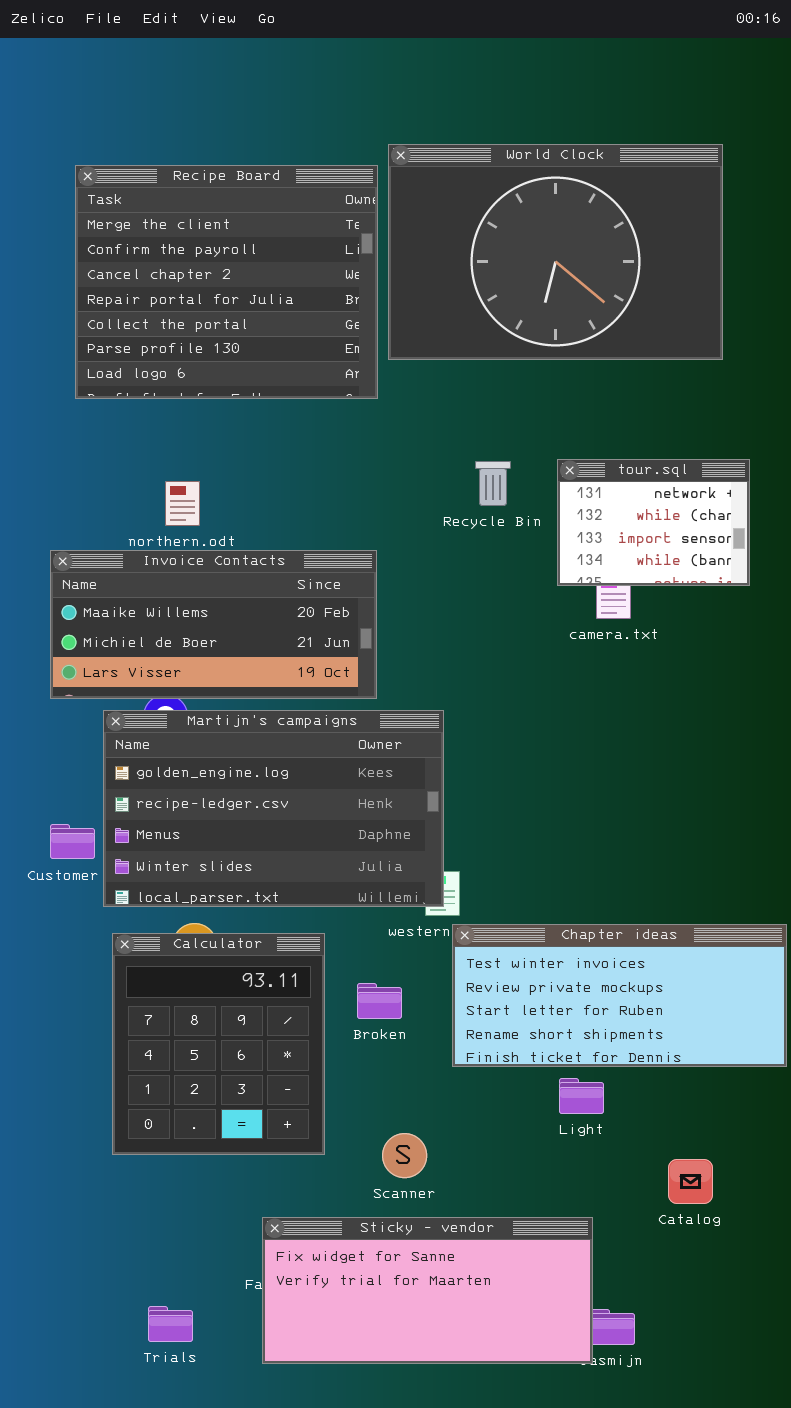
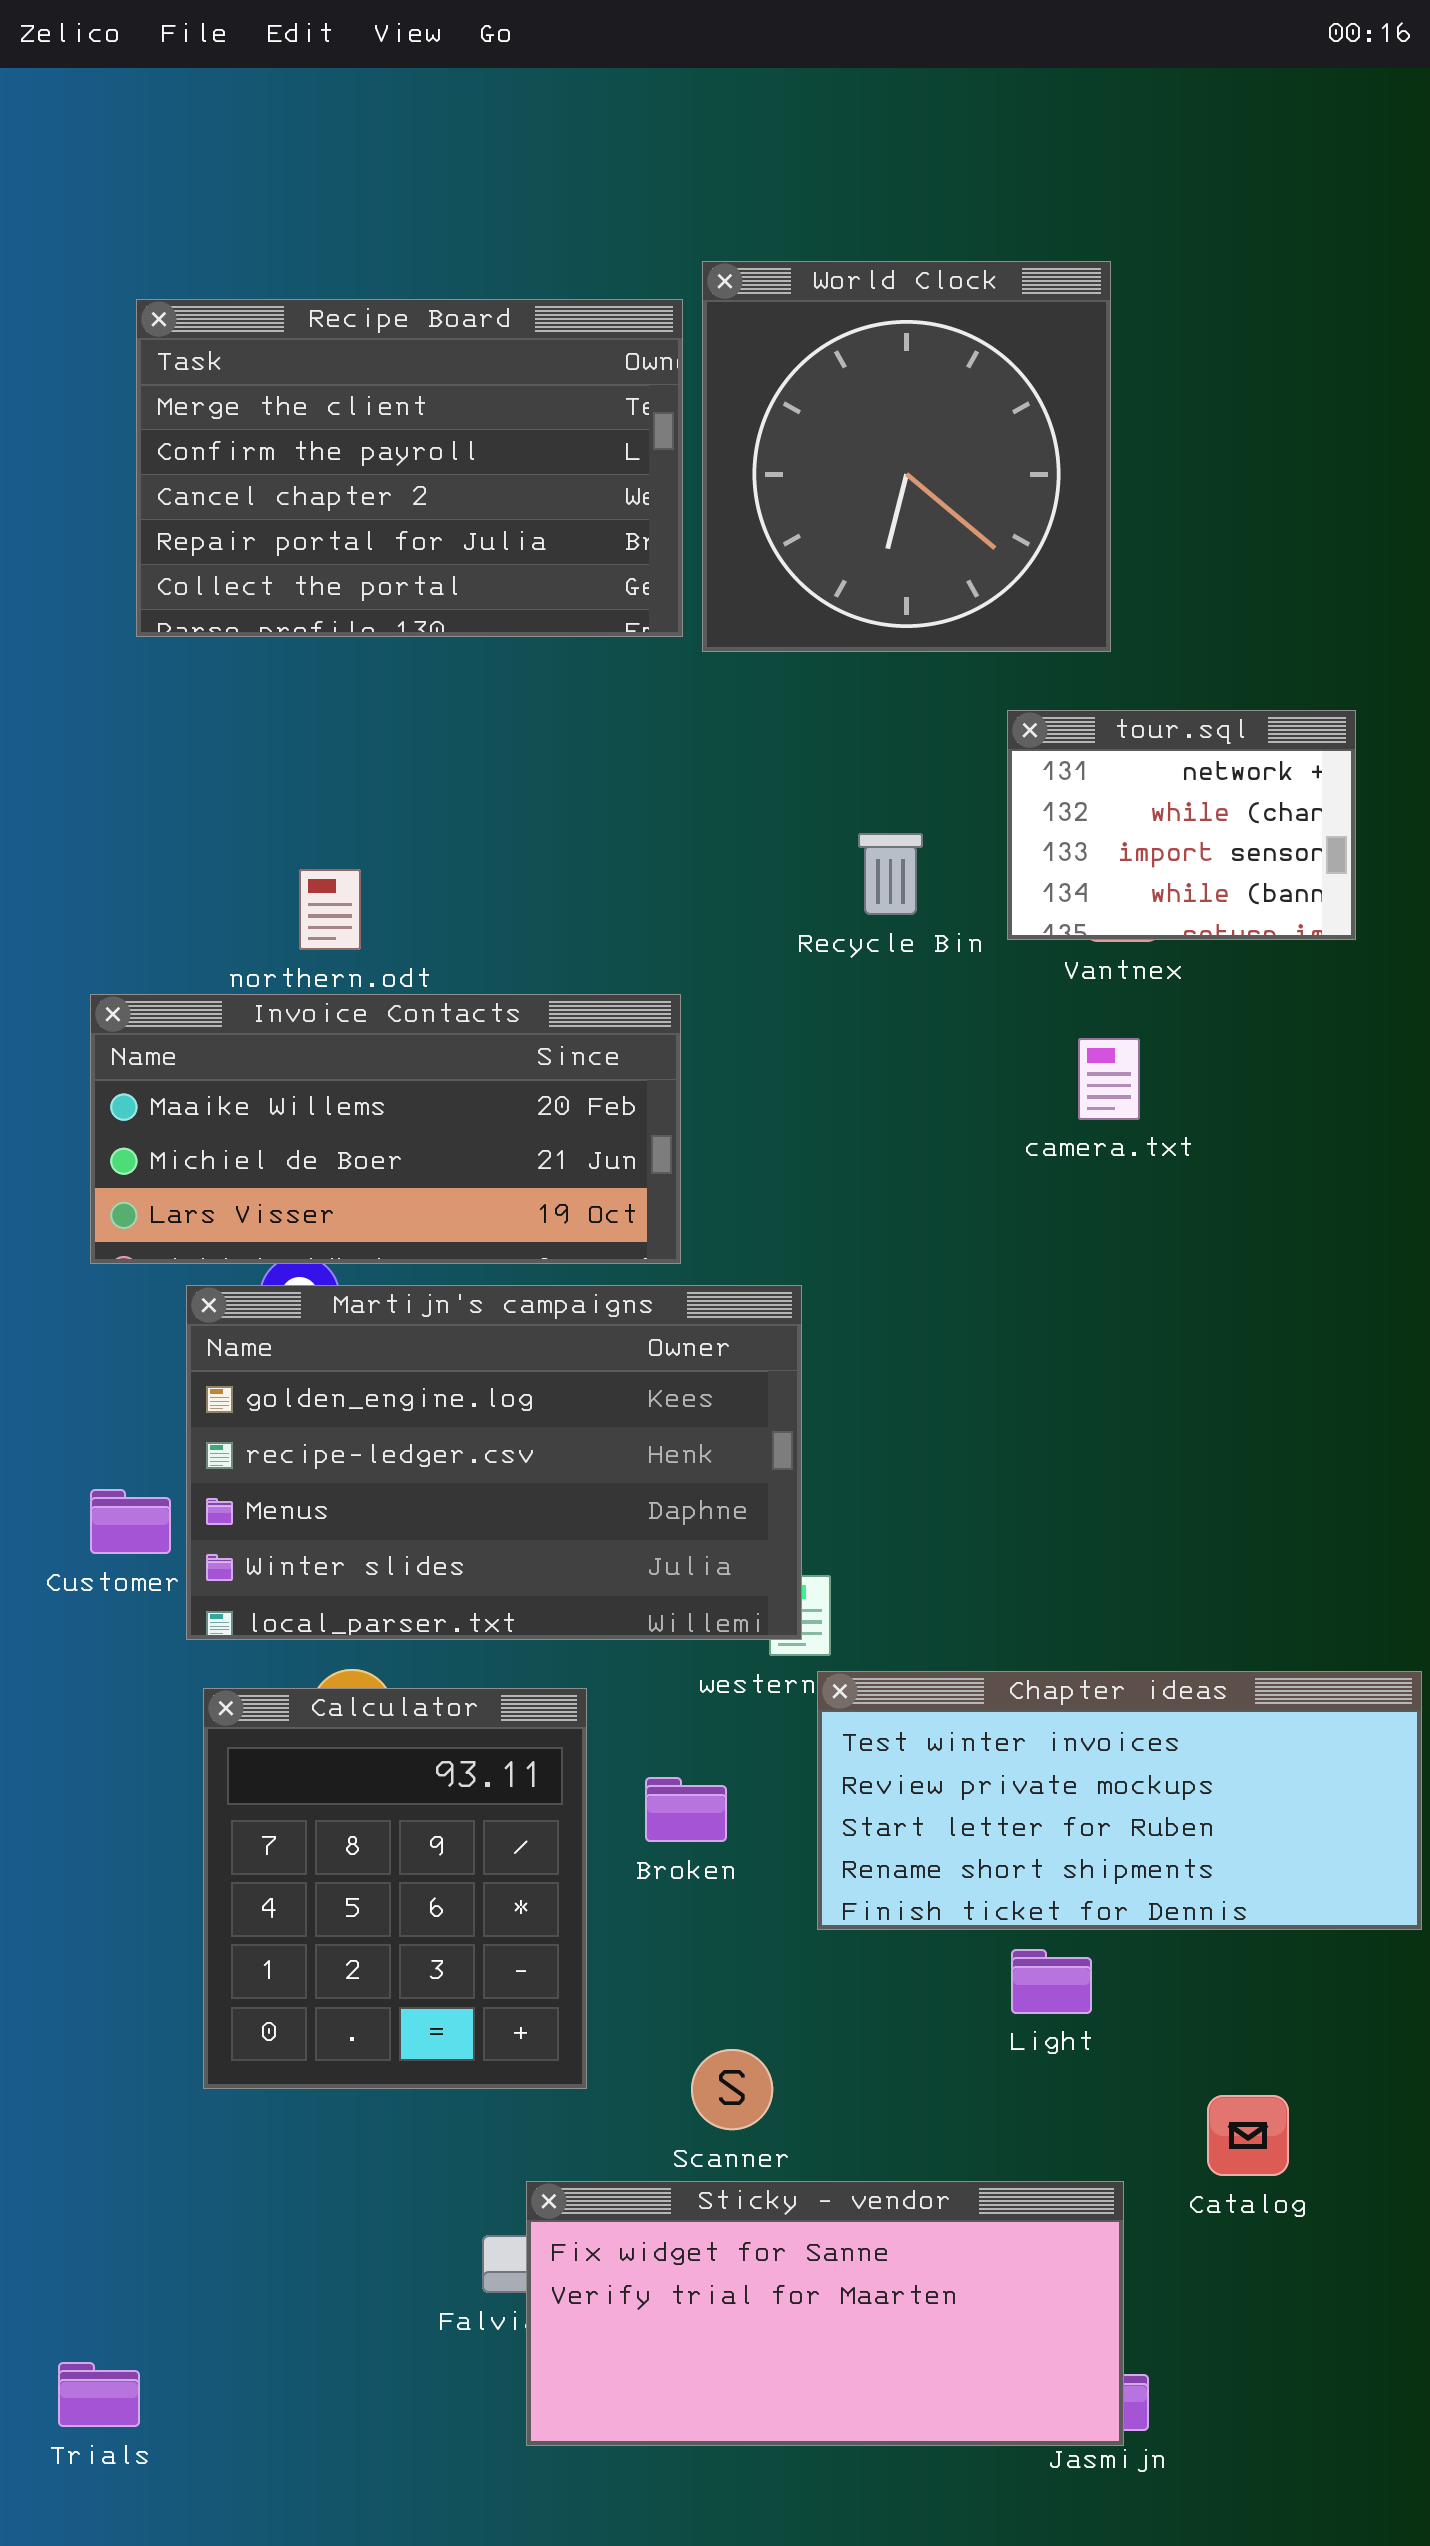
World Clock: [388,144,723,360] -> [702,261,1111,652], resized
Recipe Board: [75,165,378,399] -> [136,299,683,637], resized
tour.sql: [557,459,750,586] -> [1007,710,1356,940], moved
Sticky - vendor: [262,1217,593,1364] -> [526,2181,1124,2446], moved
Trials: [148,1306,193,1342] -> [58,2362,140,2427], moved

